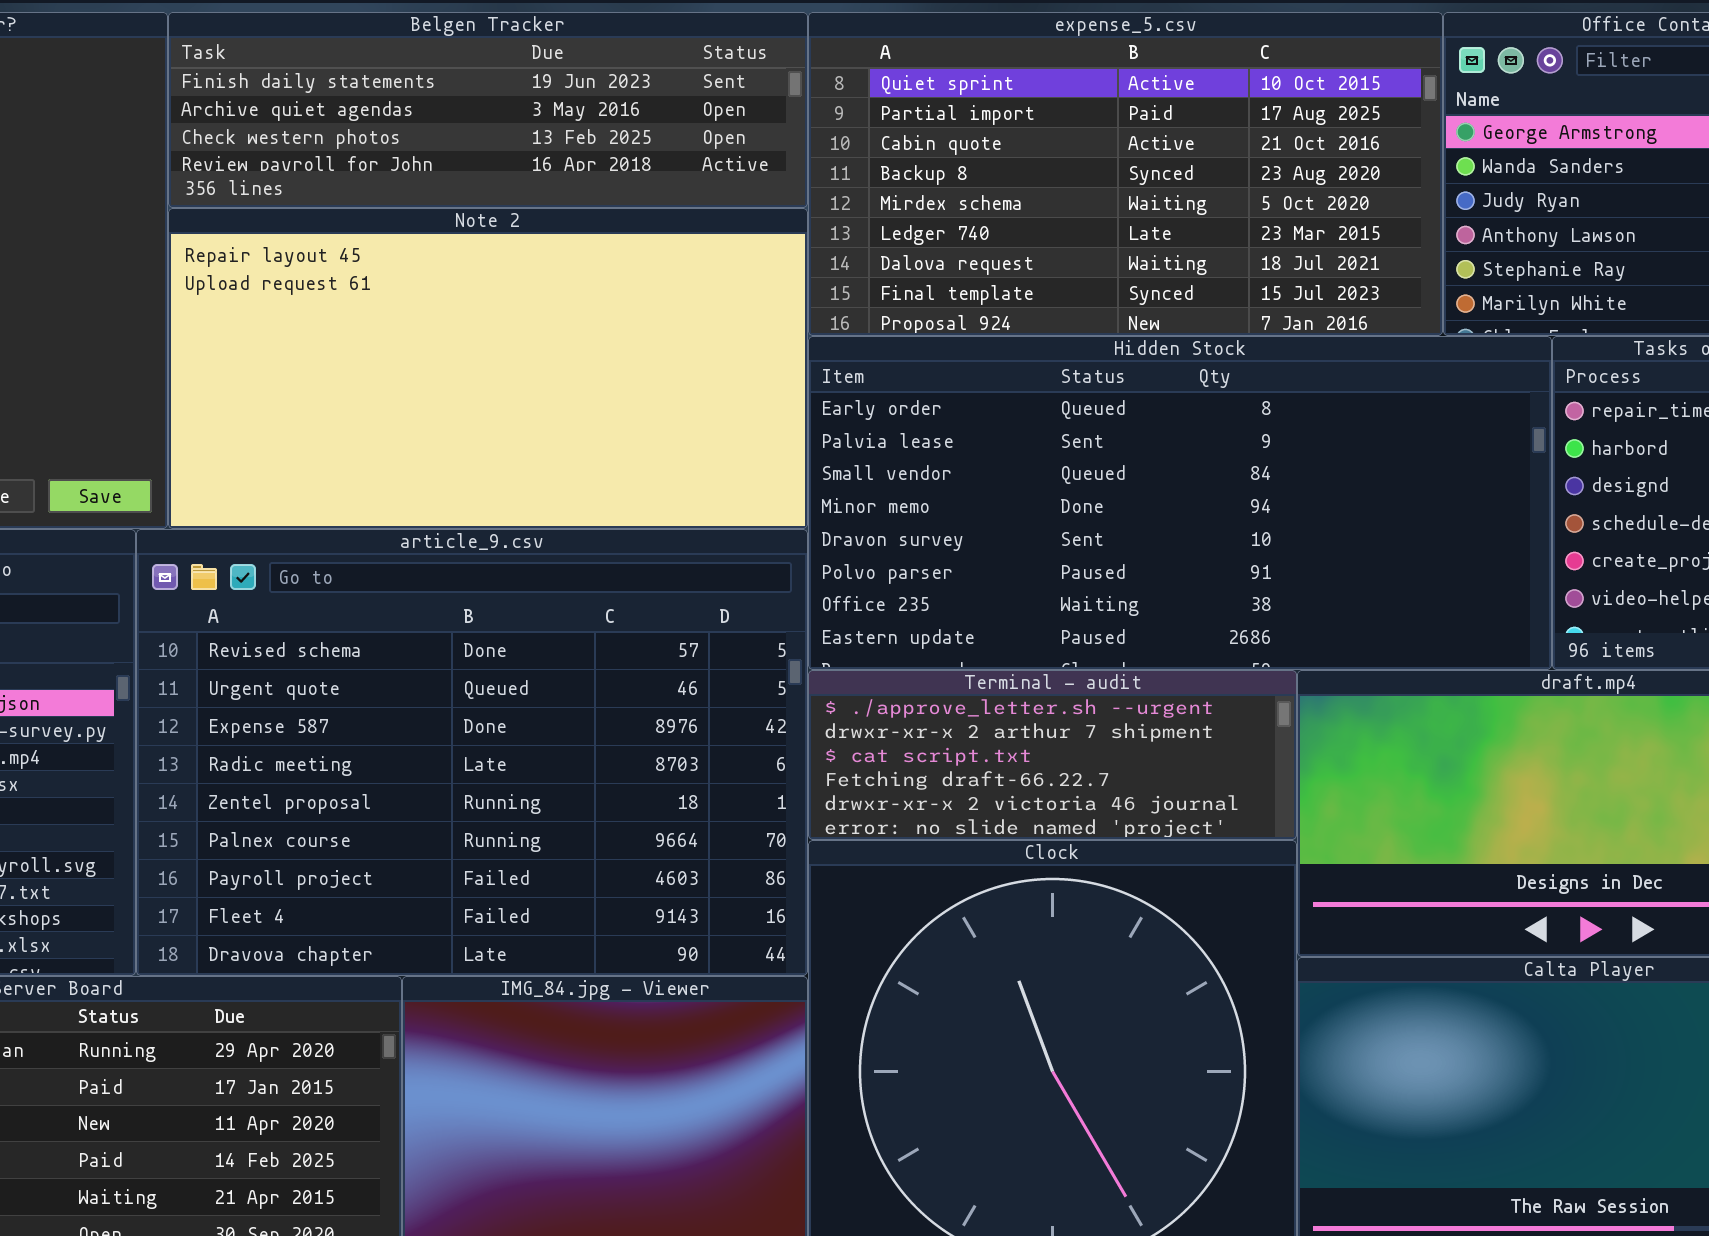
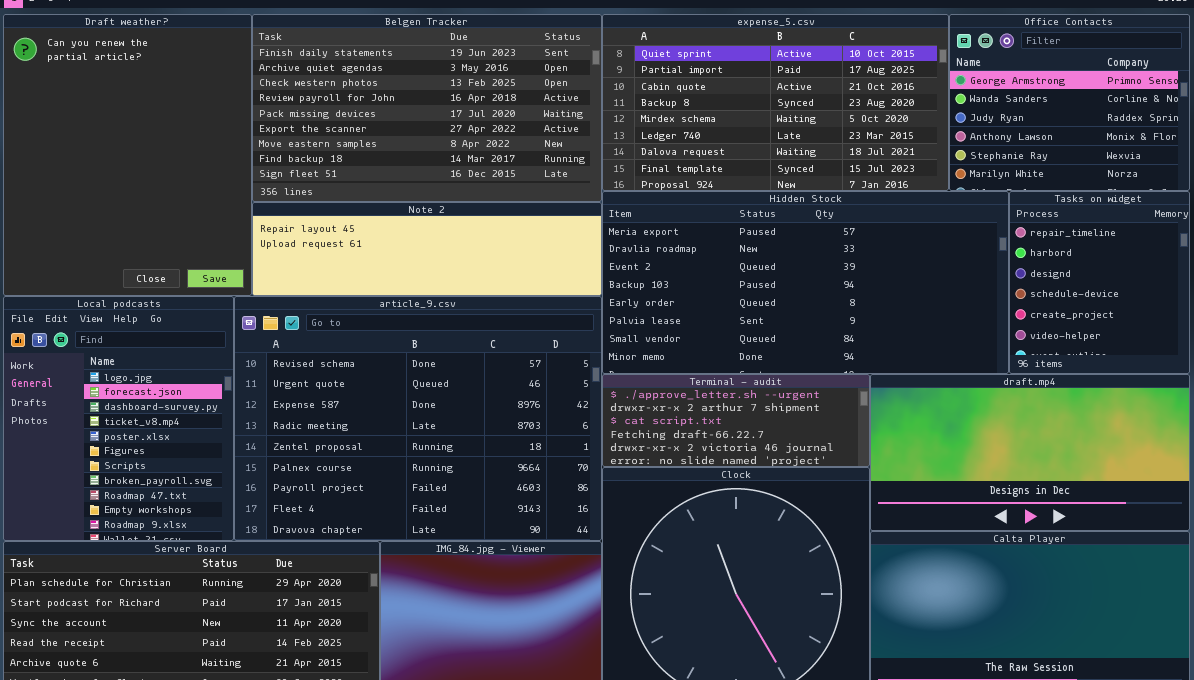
Belgen Tracker: [168,12,808,208] -> [252,14,602,202], resized
Note 2: [168,208,808,529] -> [252,202,602,296], resized
Hidden Stock: [808,336,1552,670] -> [602,191,1009,374], scrolled up 4 rows

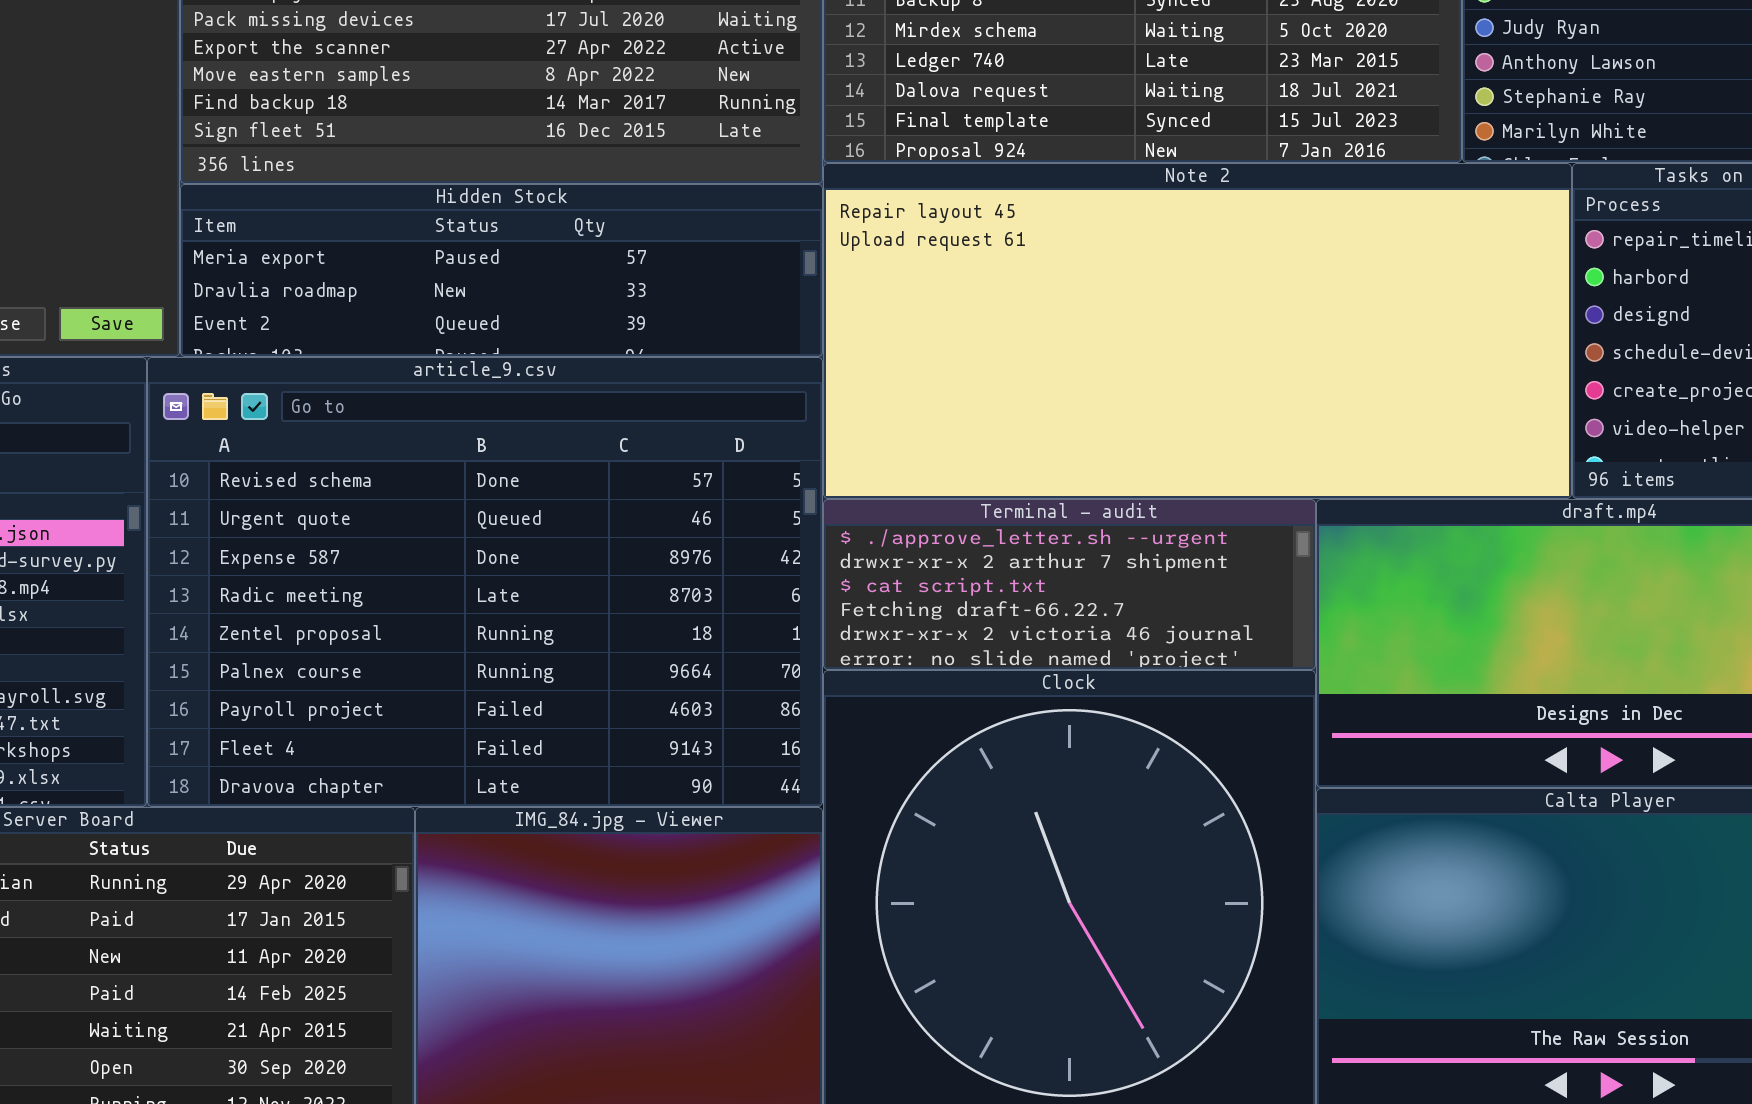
Hidden Stock: [602,191,1009,374] -> [180,184,823,357], moved, resized
Note 2: [252,202,602,296] -> [823,163,1572,499], moved, resized

